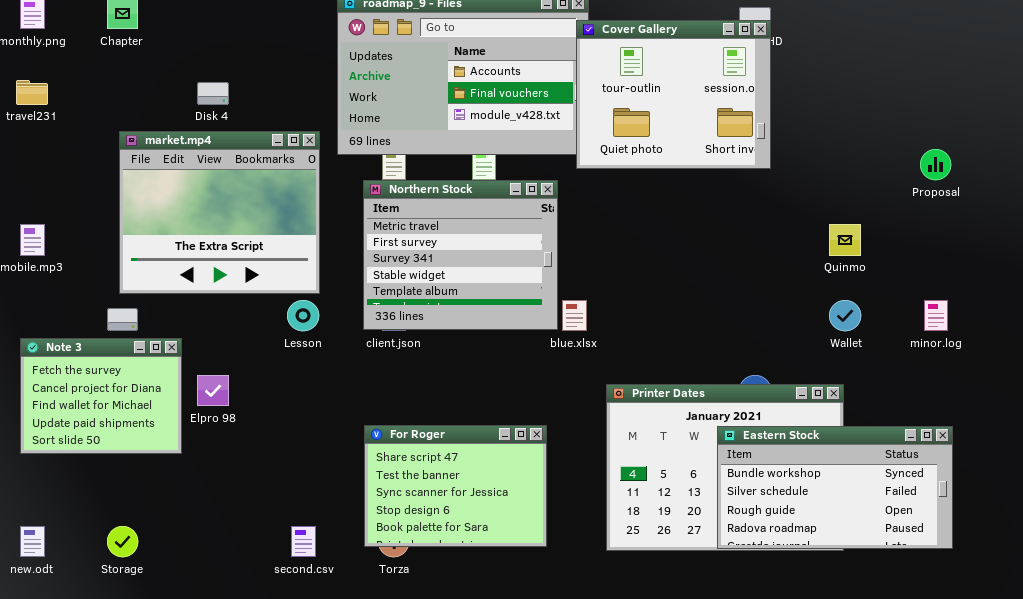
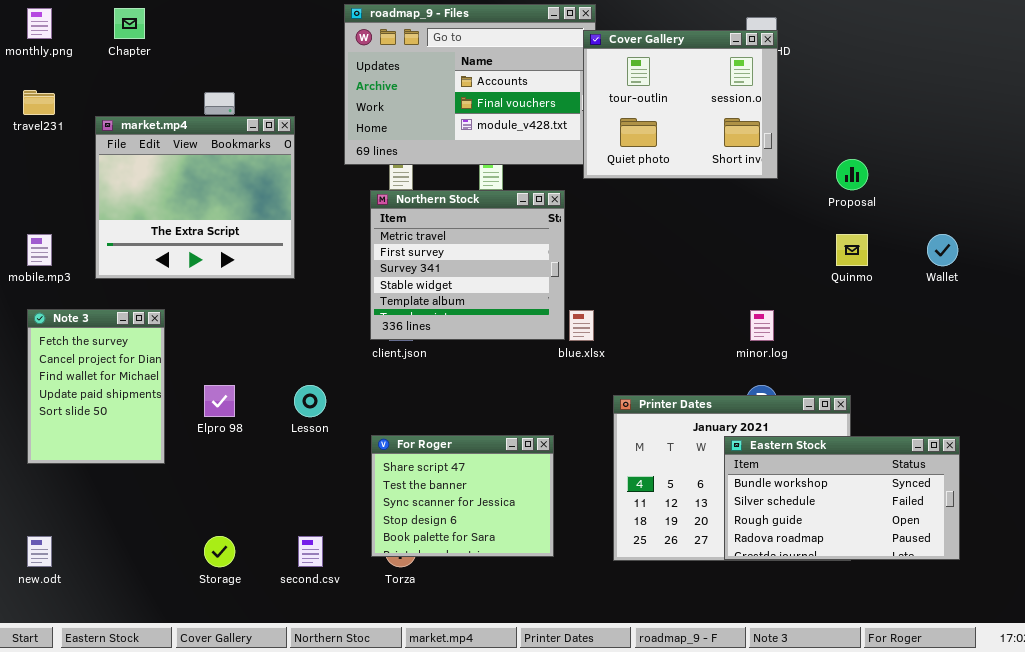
market.mp4: [119,131,320,294] -> [95,116,295,279], moved
Proposal: [920,149,951,180] -> [836,159,868,190], moved
Lesson: [287,300,319,331] -> [294,385,326,417], moved
Wallet: [829,300,861,331] -> [927,234,958,266], moved
minor.log: [924,300,948,331] -> [750,310,774,341], moved
Note 3: [20,338,182,454] -> [27,309,165,464], resized
Storage: [107,526,138,557] -> [204,536,235,567], moved

